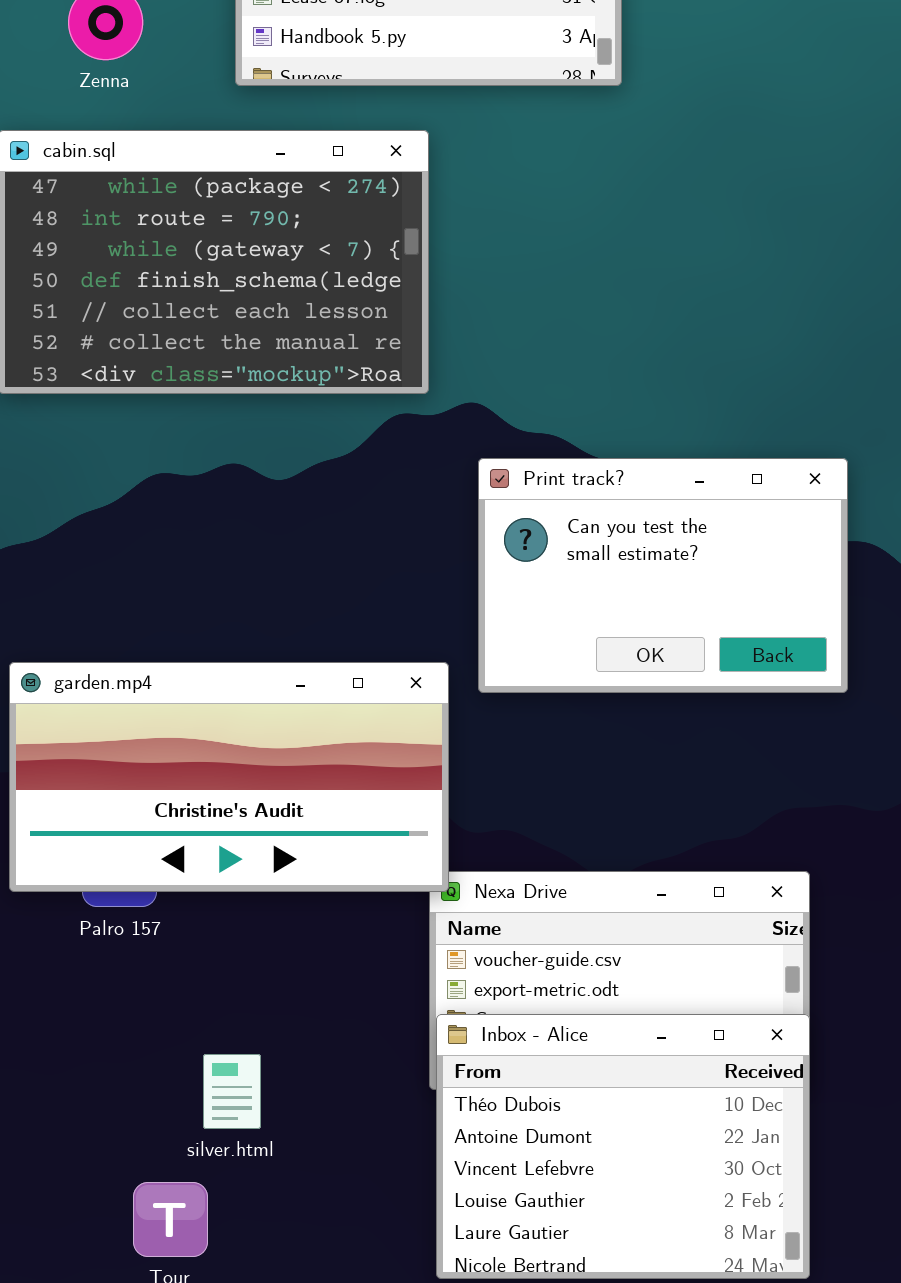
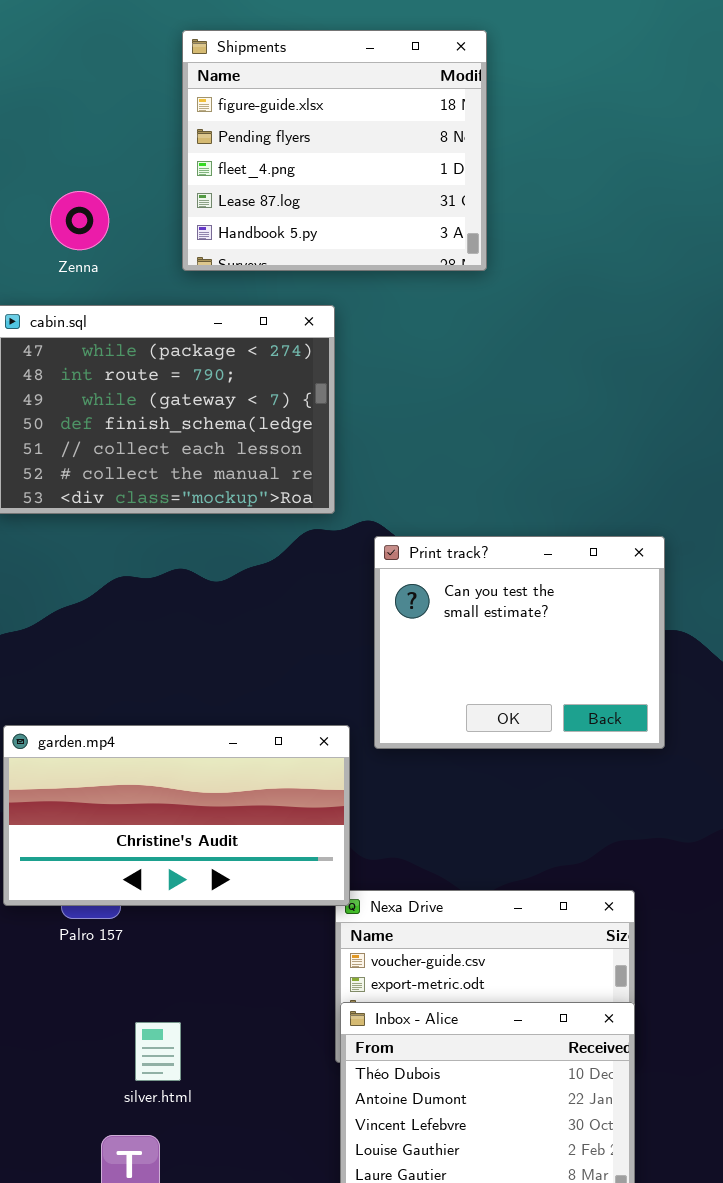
Print track?: [478,458,848,693] -> [374,536,665,749], resized
silver.html: [203,1054,261,1129] -> [135,1022,181,1081], moved

